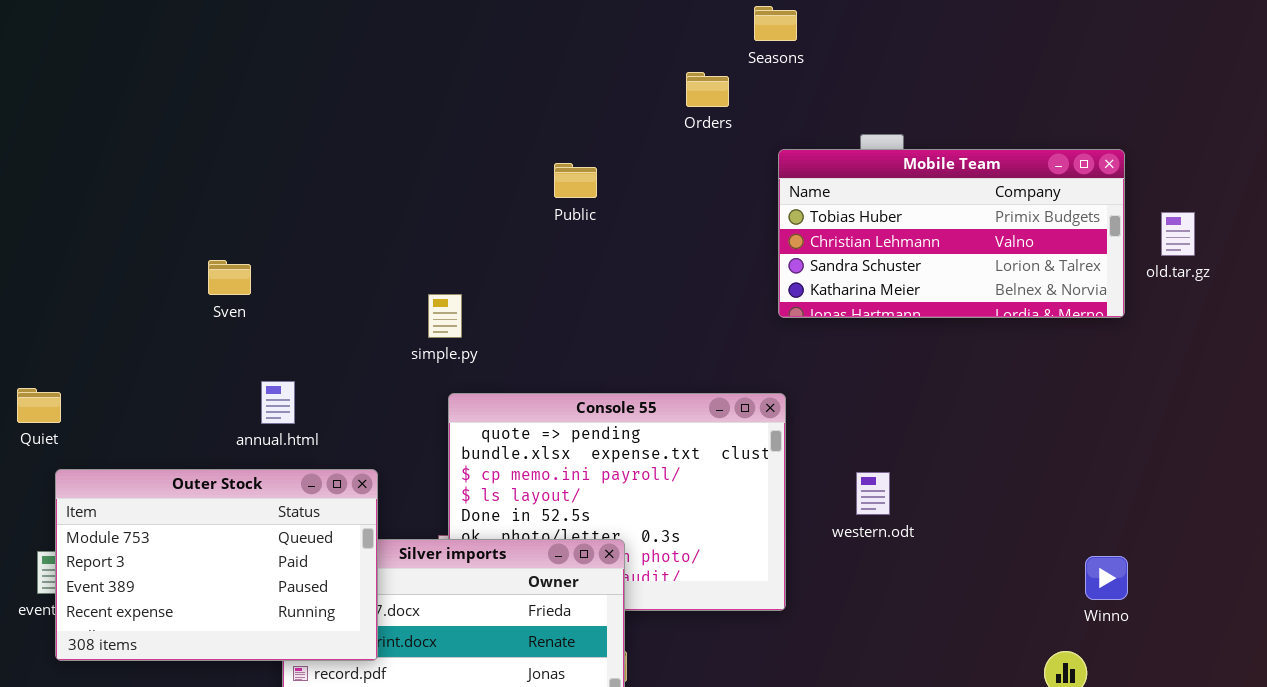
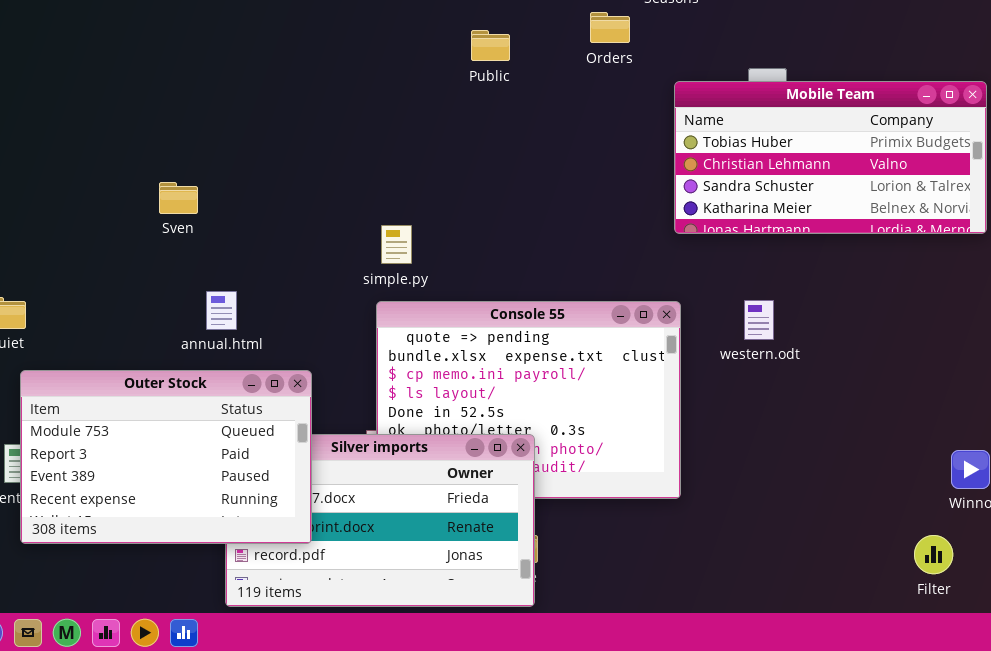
Public: [554,163,597,198] -> [471,30,510,61], moved
simple.py: [428,294,462,338] -> [381,225,412,264], moved
western.odt: [856,472,890,515] -> [744,300,774,340], moved

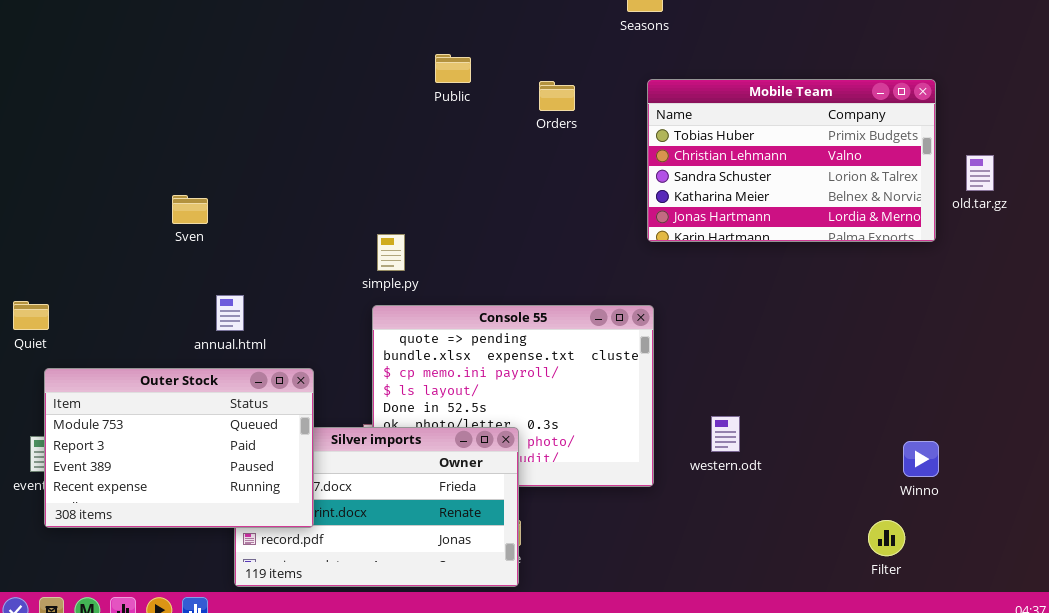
Orders: [590,12,630,43] -> [539,81,575,111], moved
Public: [471,30,510,61] -> [435,54,471,83], moved
Mobile Team: [674,81,987,234] -> [647,79,936,242], resized
western.odt: [744,300,774,340] -> [711,416,740,452], moved

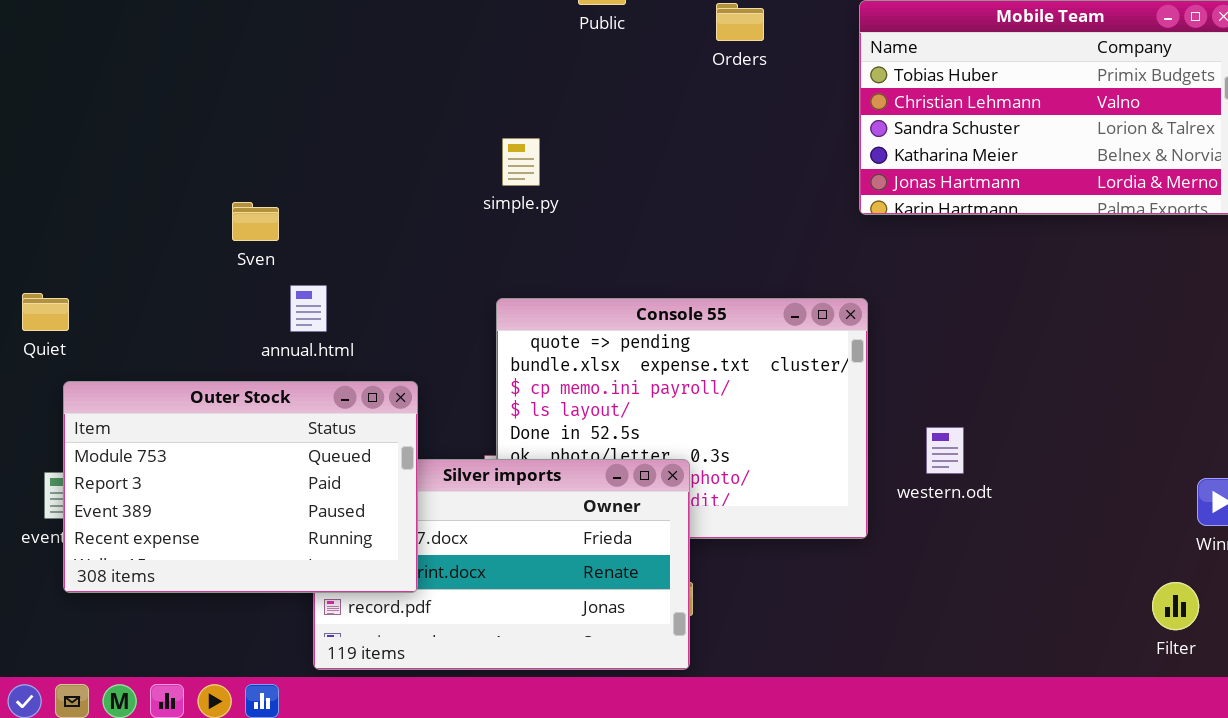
Sven: [172,195,208,224] -> [232,202,279,241], moved
simple.py: [377,234,405,271] -> [502,138,540,186], moved
western.odt: [711,416,740,452] -> [926,427,964,474], moved

